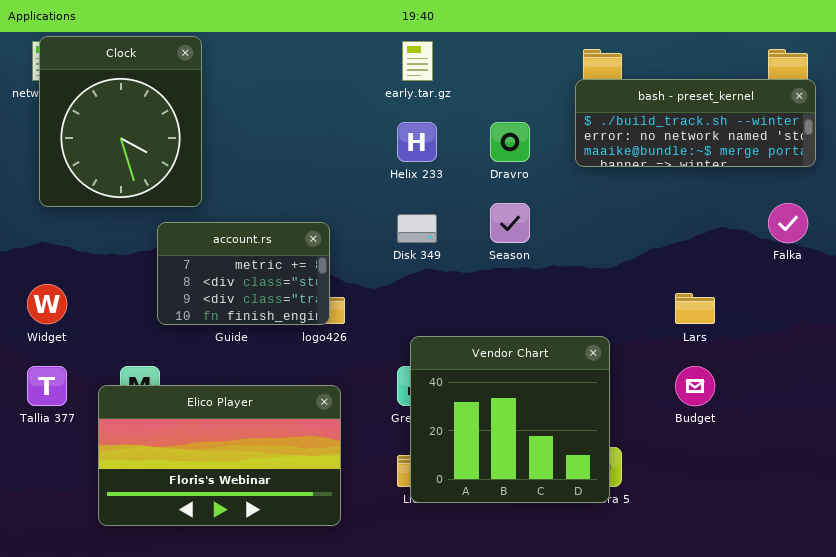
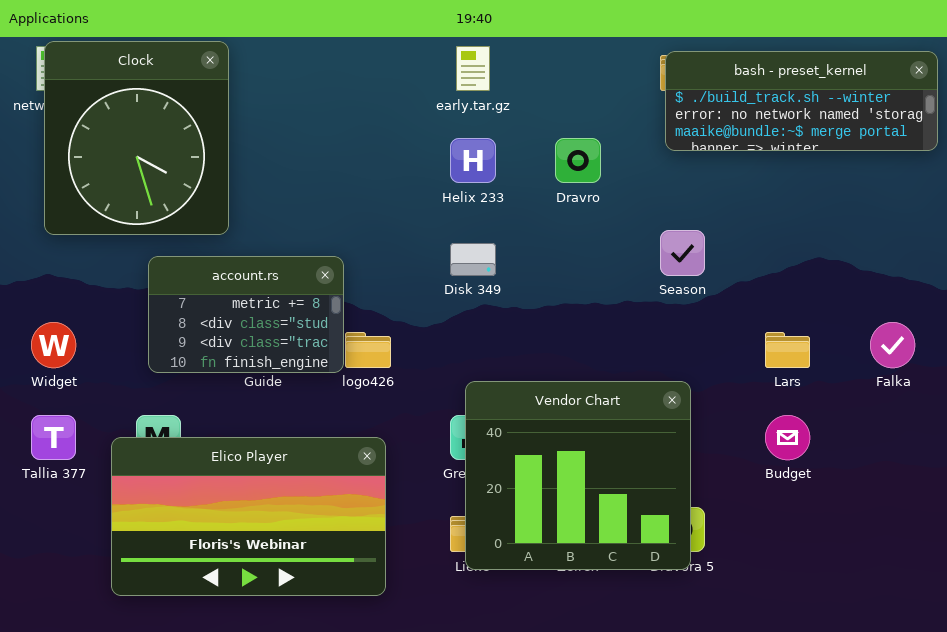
bash - preset_kernel: [575,79,816,167] -> [665,51,938,151], moved
Season: [490,203,530,243] -> [660,230,705,276], moved
Falka: [768,203,808,243] -> [870,322,915,368], moved
account.rs: [157,222,330,325] -> [148,256,344,373], moved

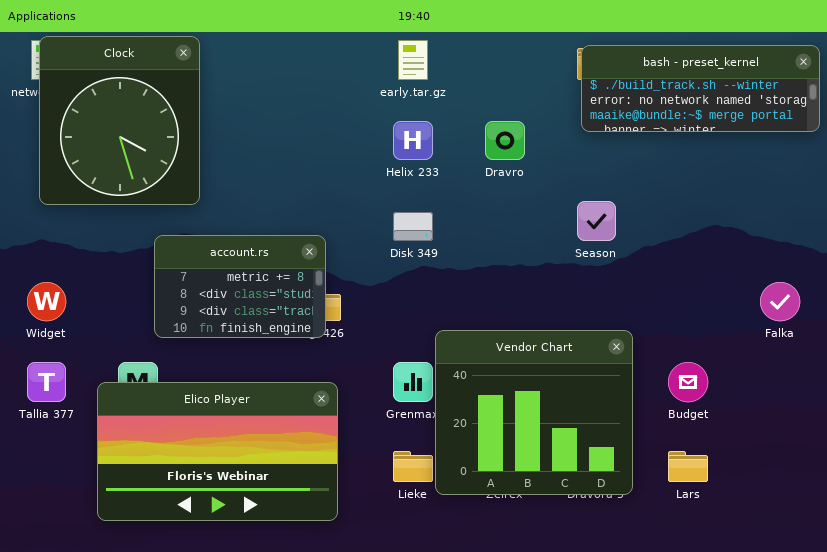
account.rs: [148,256,344,373] -> [154,235,326,338], moved
Lars: [765,332,810,368] -> [668,451,708,482], moved
Vendor Chart: [465,381,691,570] -> [435,330,633,495], moved

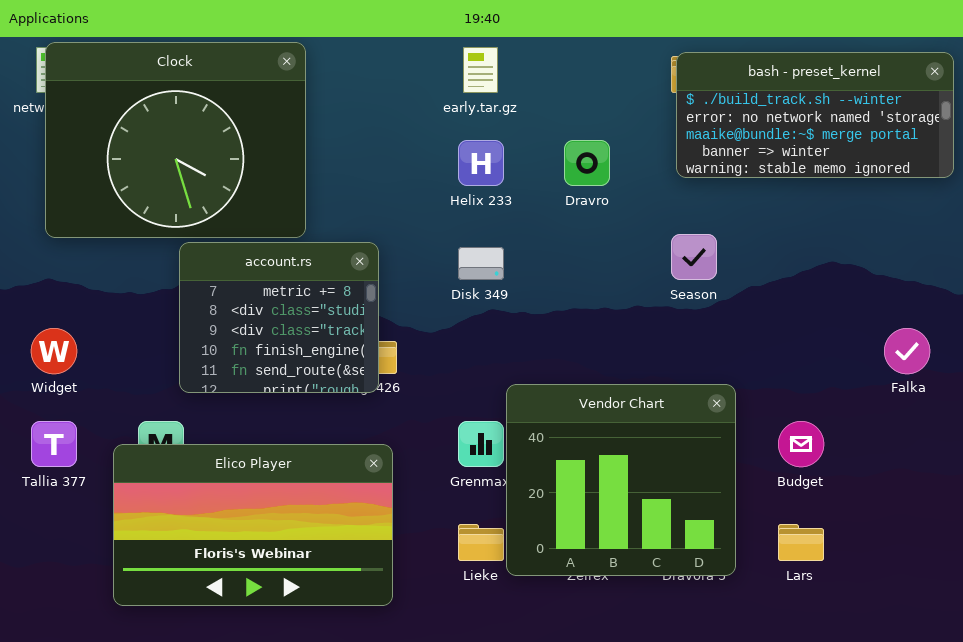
Clock: [39,36,200,205] -> [45,42,306,238], resized
bash - preset_kernel: [581,45,820,132] -> [676,52,954,178], resized
account.rs: [154,235,326,338] -> [179,242,379,393], resized

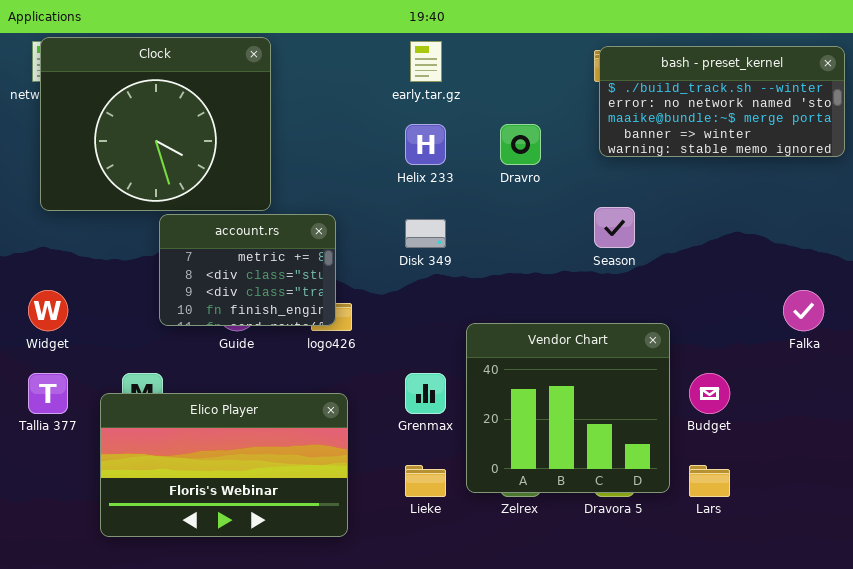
account.rs: [179,242,379,393] -> [159,214,336,326], resized
Vendor Chart: [506,384,736,576] -> [466,323,670,493], moved

